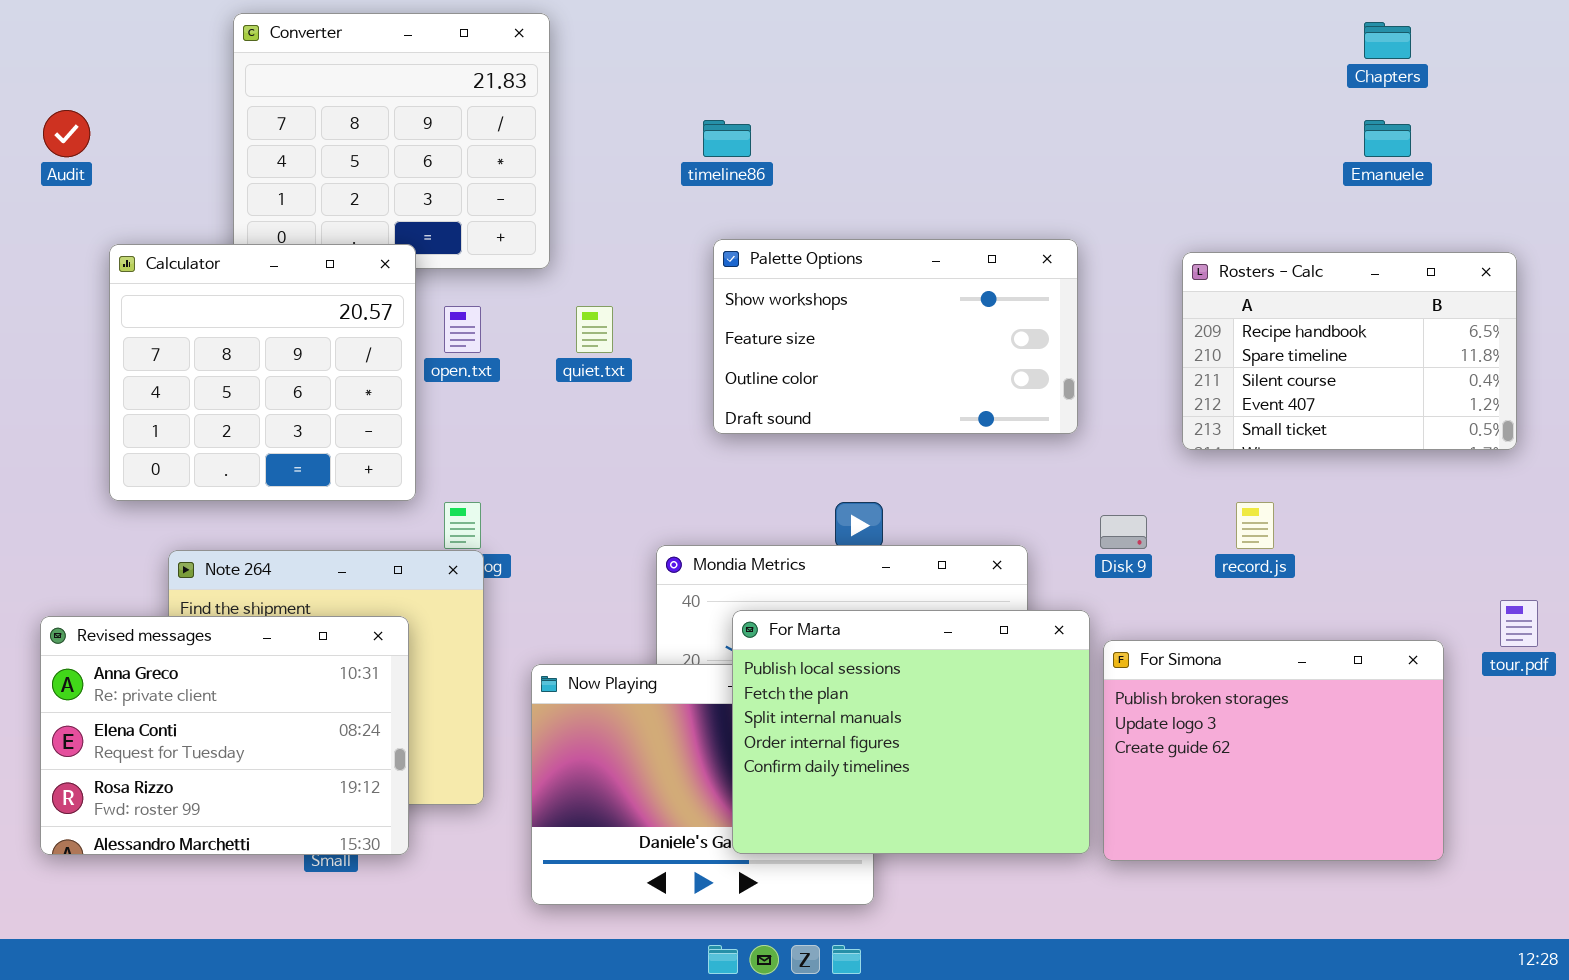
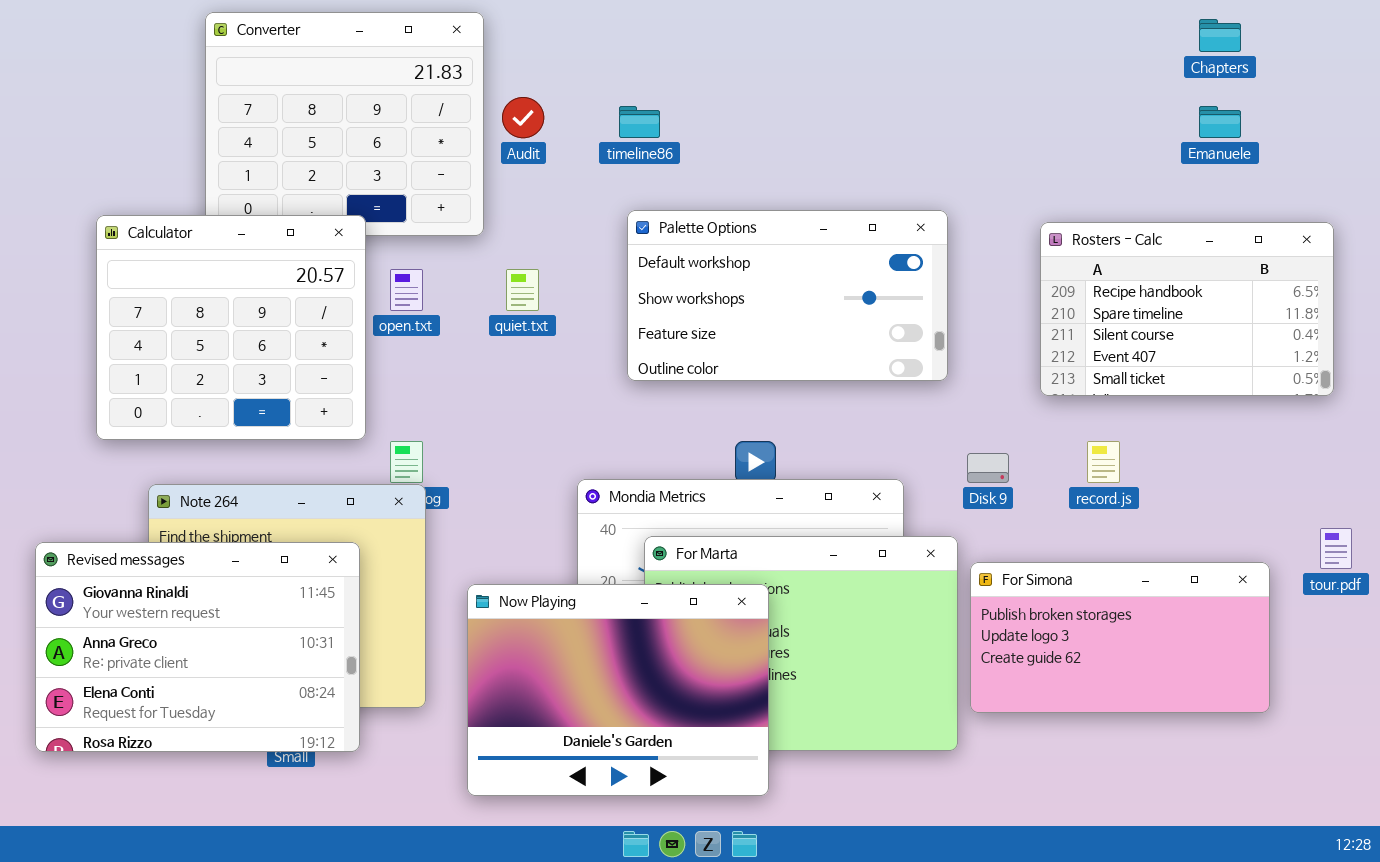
Audit: [43,110,90,157] -> [502,97,544,138], moved
Palette Options: [713,239,1078,434] -> [627,210,948,381], scrolled up 1 row
Revised messages: [40,616,409,855] -> [35,542,360,752], scrolled up 1 row
For Simona: [1103,640,1444,861] -> [970,562,1270,713], resized
Now Playing: [531,664,874,905] -> [467,584,769,796], raised

